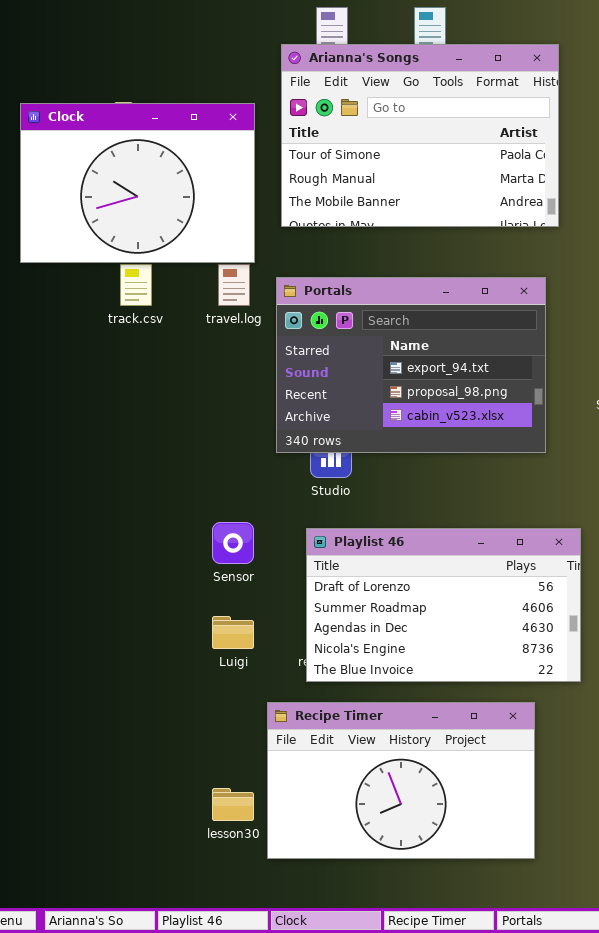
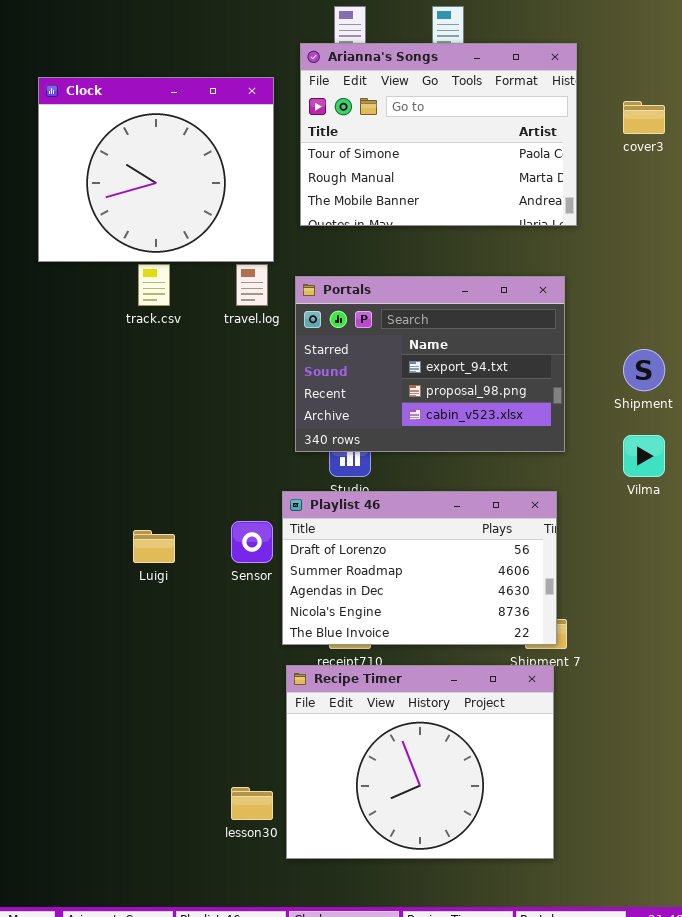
Clock: [20,103,255,263] -> [38,77,274,262], resized
Playlist 46: [306,528,581,682] -> [282,491,557,645], moved
Luigi: [212,616,254,649] -> [133,530,175,563], moved
Recipe Timer: [267,702,535,859] -> [286,665,554,859], resized

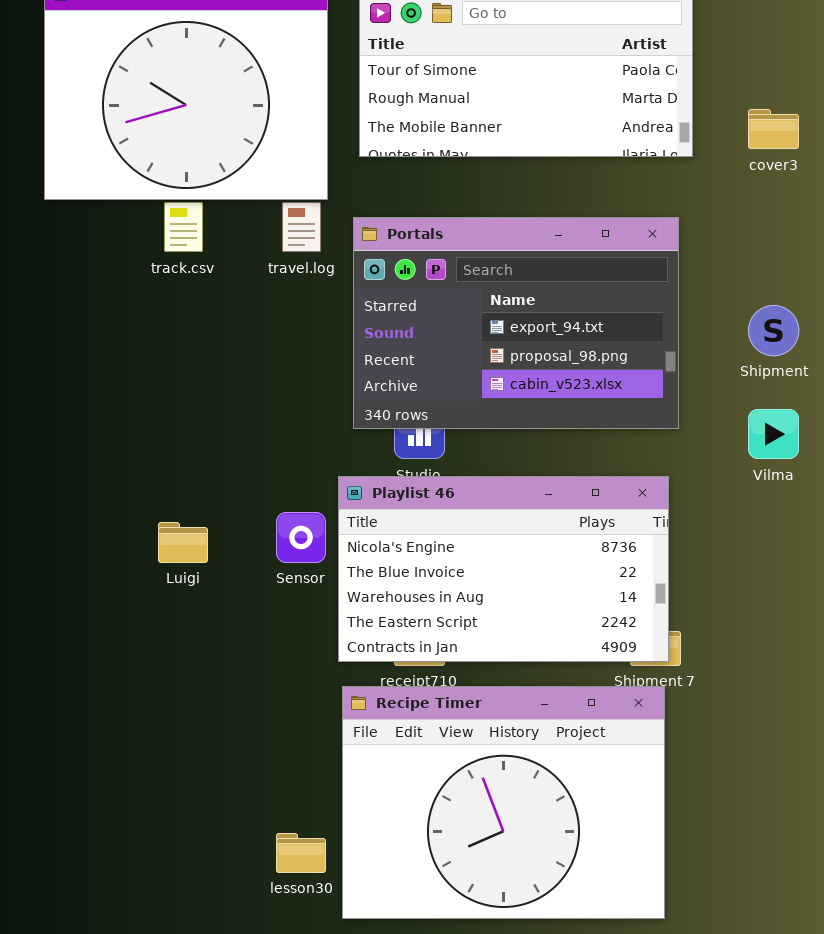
cover3: [623,101,665,134] -> [748,109,799,149], moved
Playlist 46: [282,491,557,645] -> [338,476,669,662], scrolled down 3 rows

